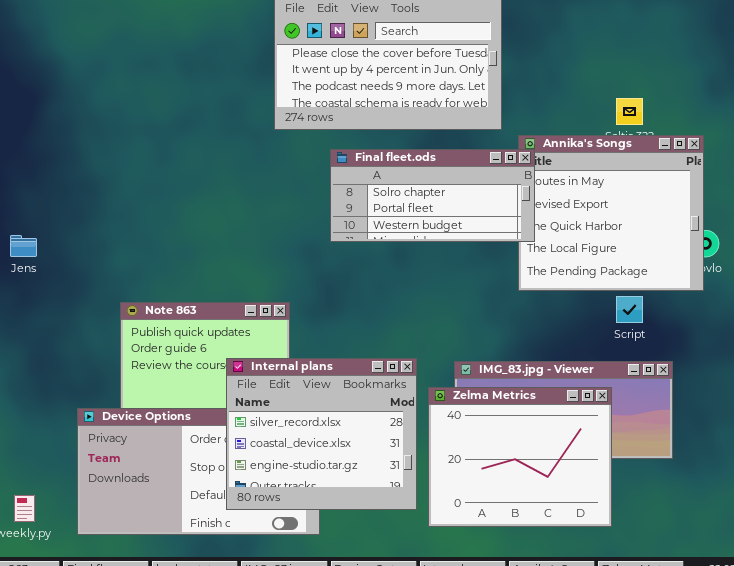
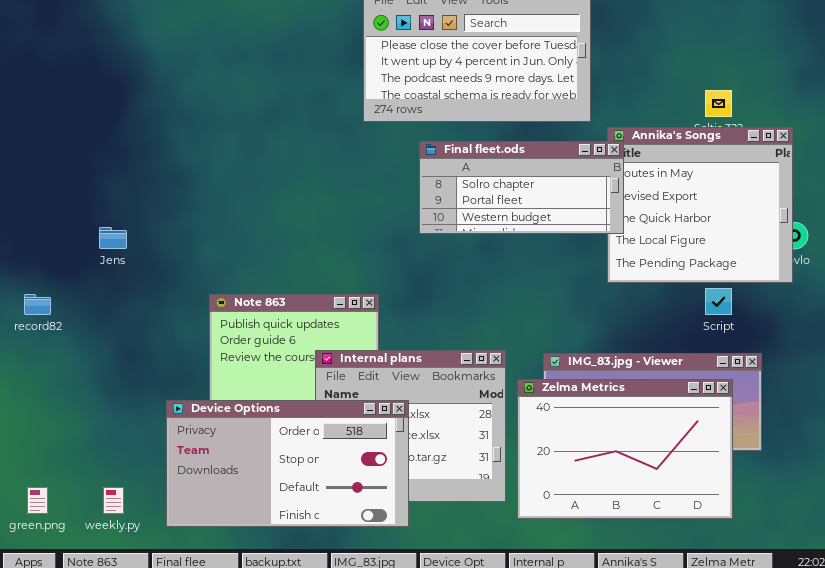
Zelma Metrics: [428,387,612,527] -> [517,379,733,519], resized
Device Options: [77,408,320,535] -> [166,400,409,527], raised

